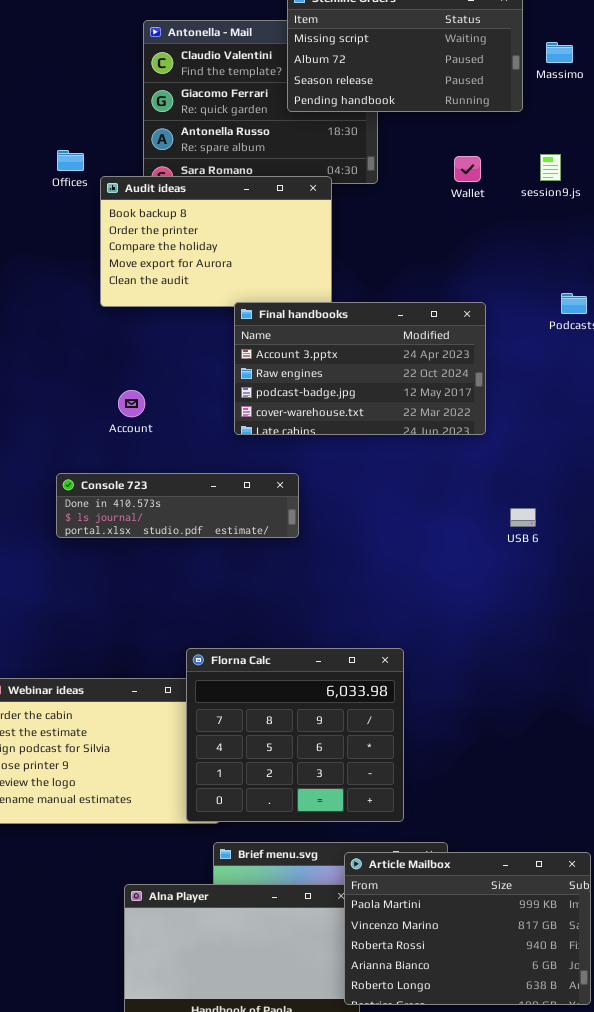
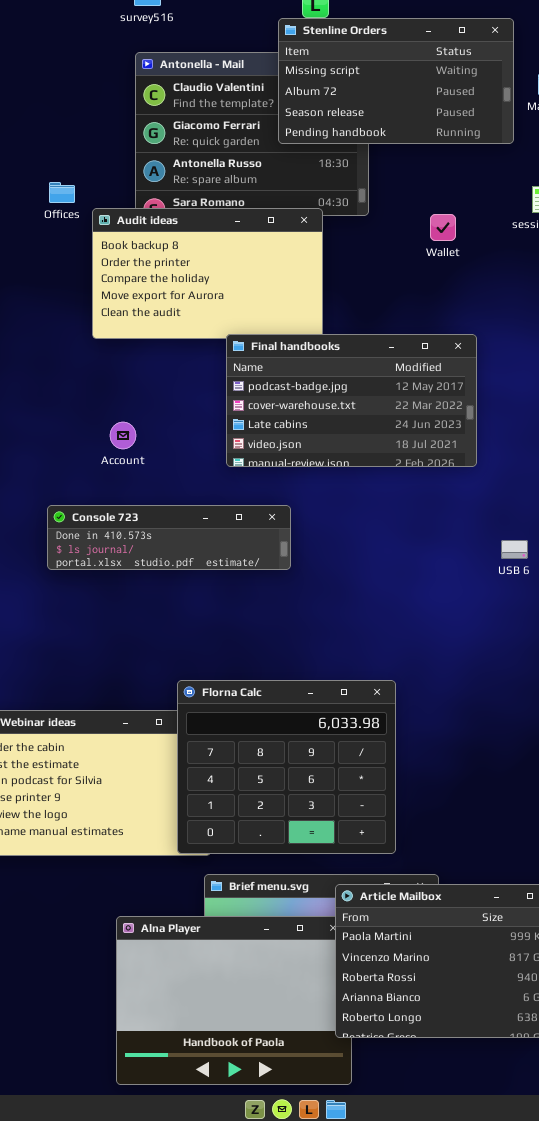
Wallet: [454,156,481,182] -> [430,214,456,241], moved
Final handbooks: [234,302,486,435] -> [226,334,477,467], scrolled down 2 rows

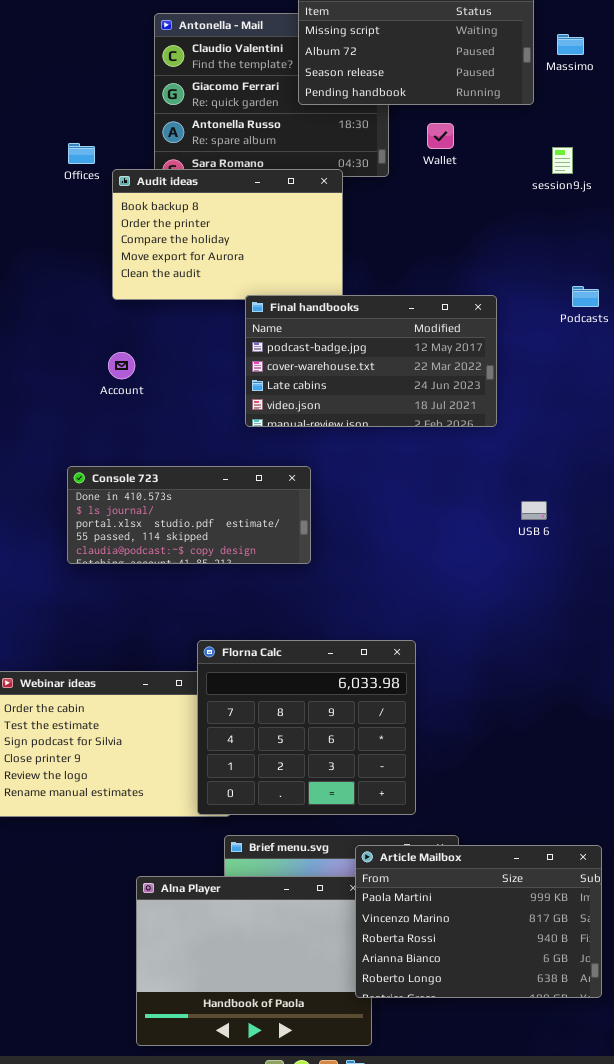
Wallet: [430,214,456,241] -> [427,123,454,149], moved
Account: [110,422,136,449] -> [108,352,135,379], moved
Console 723: [47,505,291,570] -> [67,466,311,564], resized

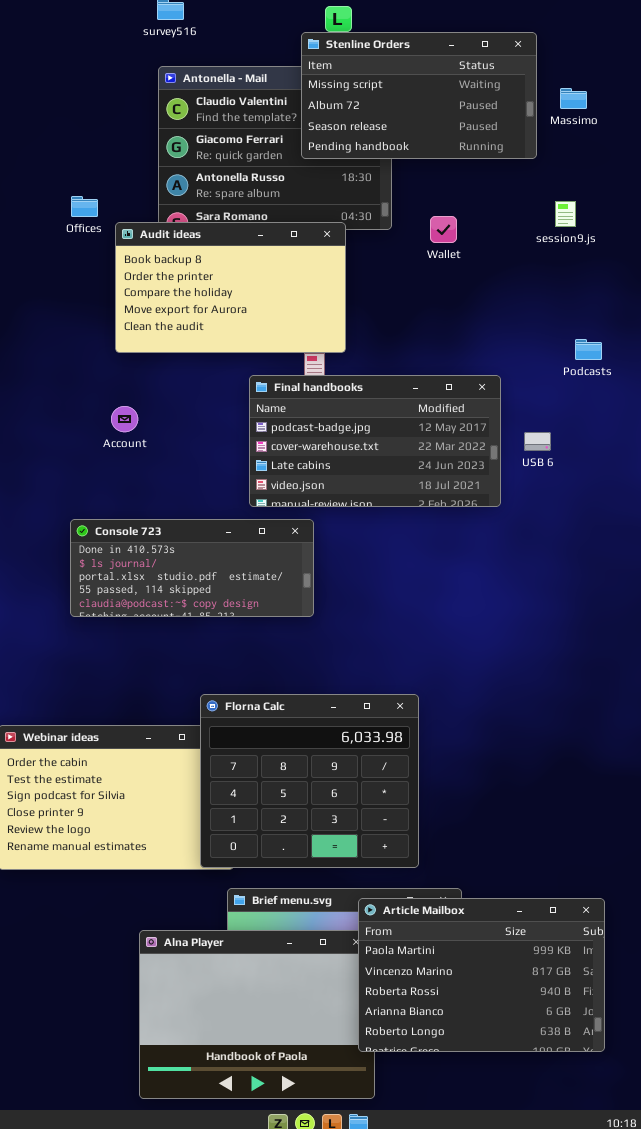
Wallet: [427,123,454,149] -> [430,216,457,243], moved
Final handbooks: [245,295,497,427] -> [249,375,501,507], moved
USB 6: [521,501,547,520] -> [524,432,551,451], moved

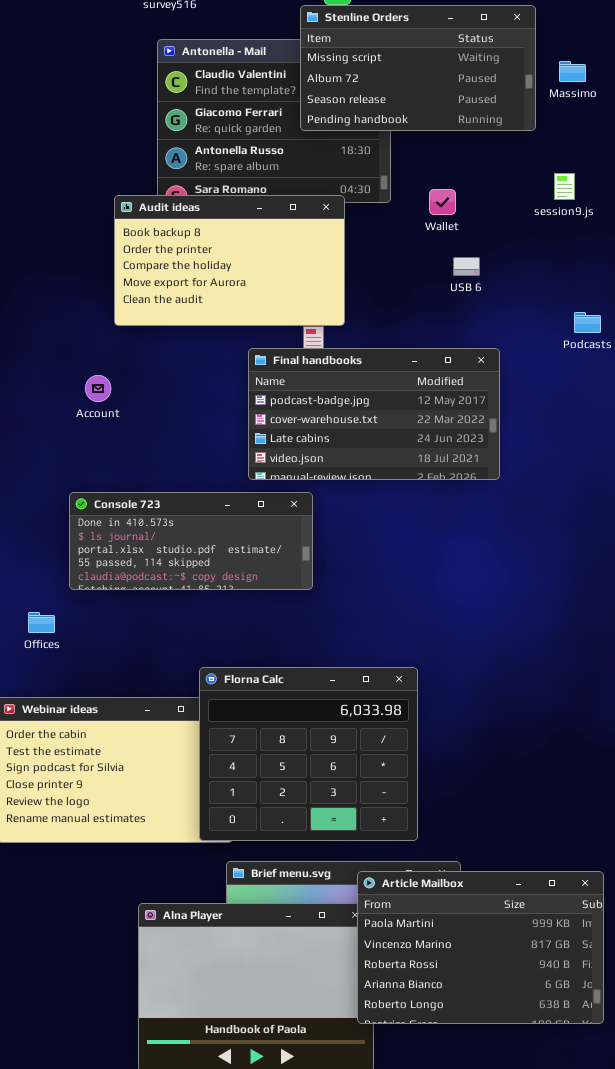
Offices: [71,196,98,217] -> [28,612,55,633], moved
Account: [111,406,138,432] -> [85,375,111,402], moved
USB 6: [524,432,551,451] -> [453,257,480,276], moved

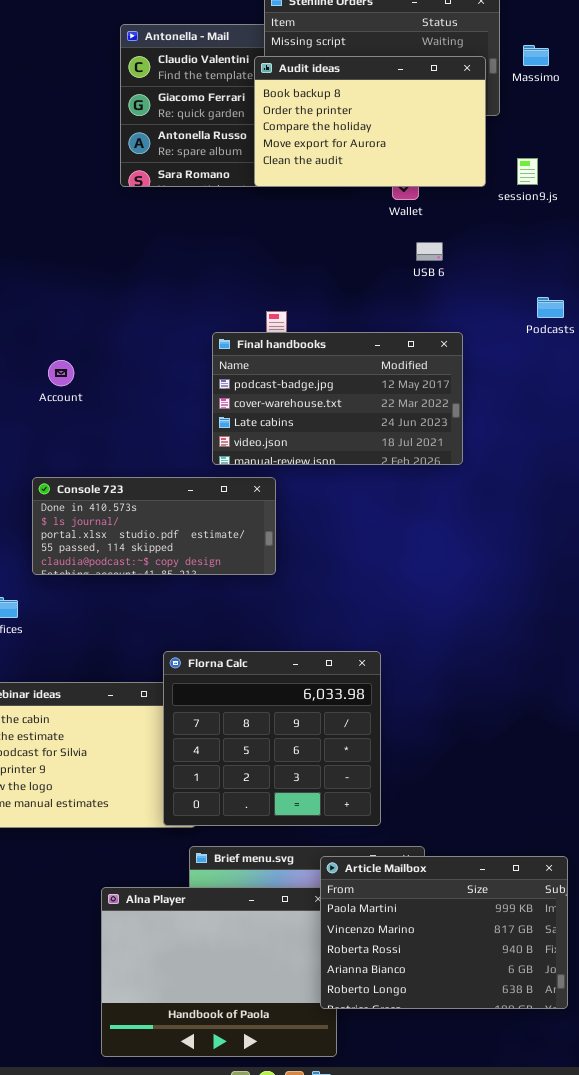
Audit ideas: [114,195,345,326] -> [254,56,486,187], moved

